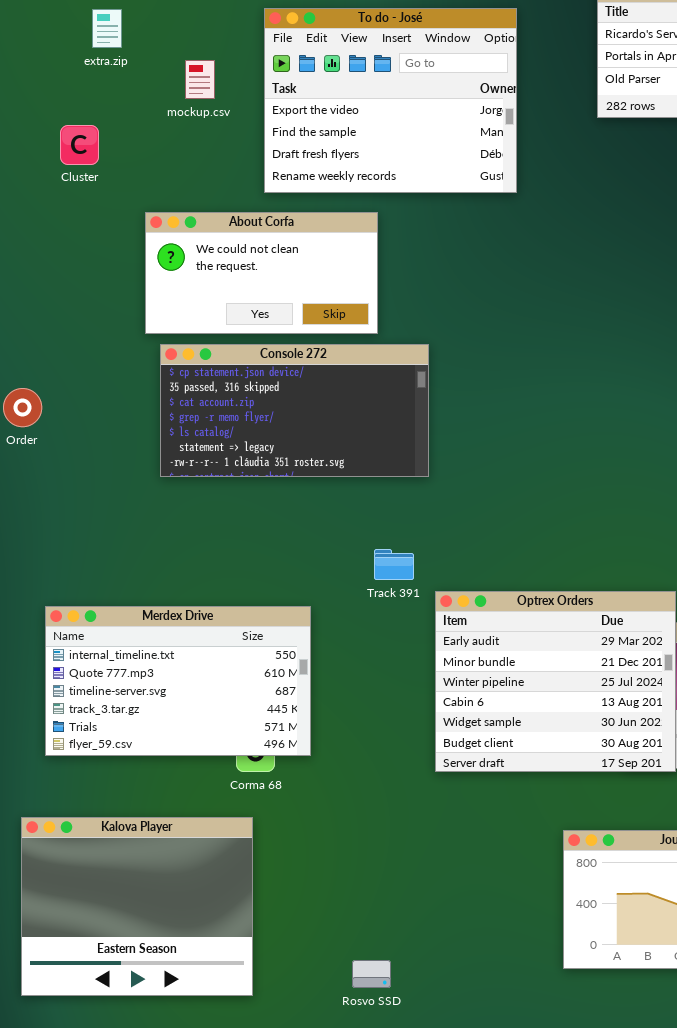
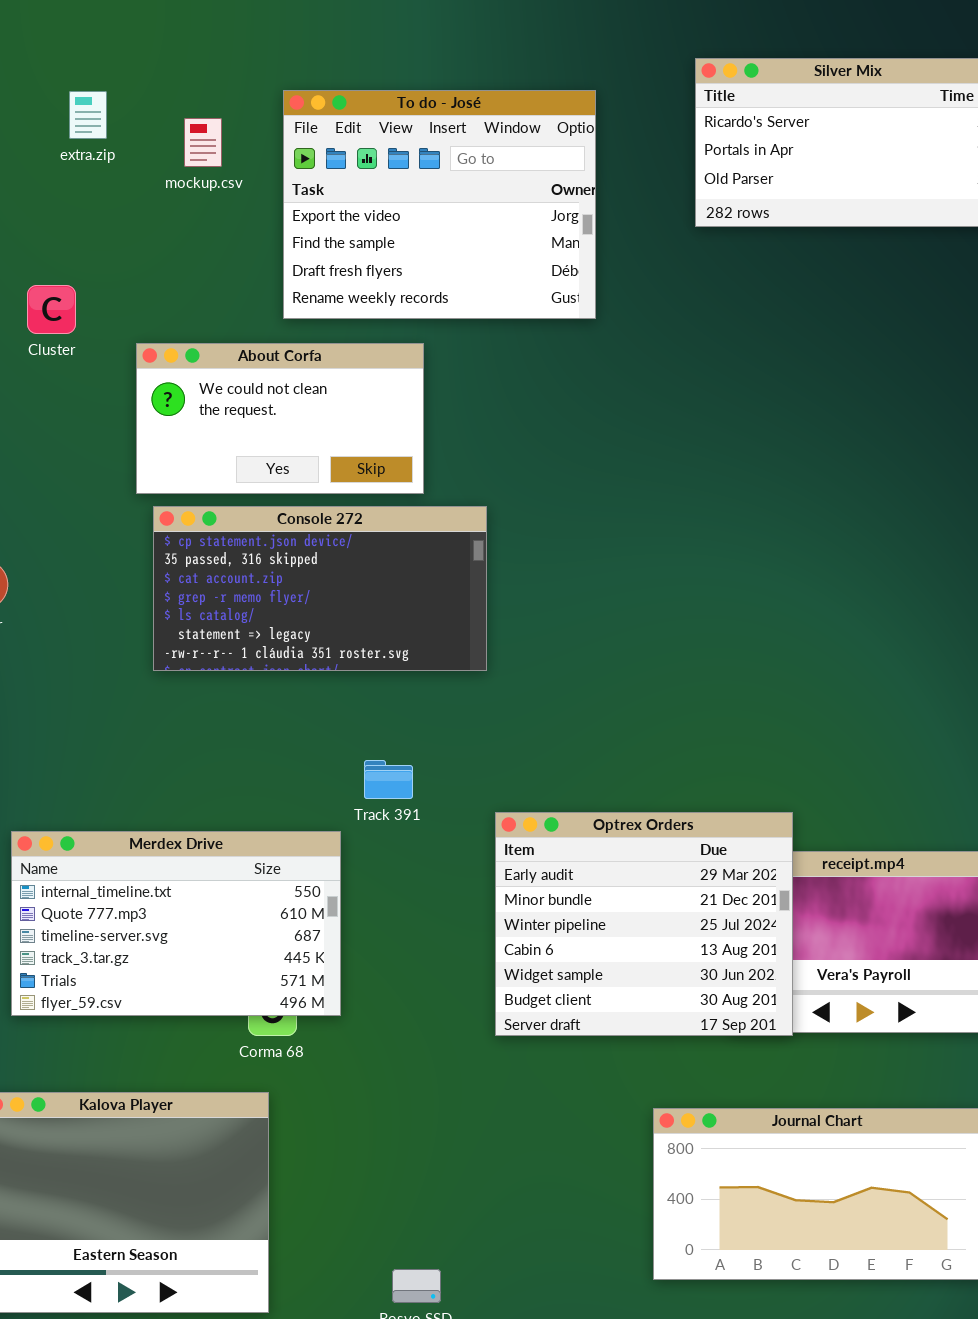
mockup.csv: [185,60,215,99] -> [184,118,222,167], moved
Cluster: [60,125,99,165] -> [27,285,76,334], moved
Track 391: [374,549,414,580] -> [364,760,413,799], moved

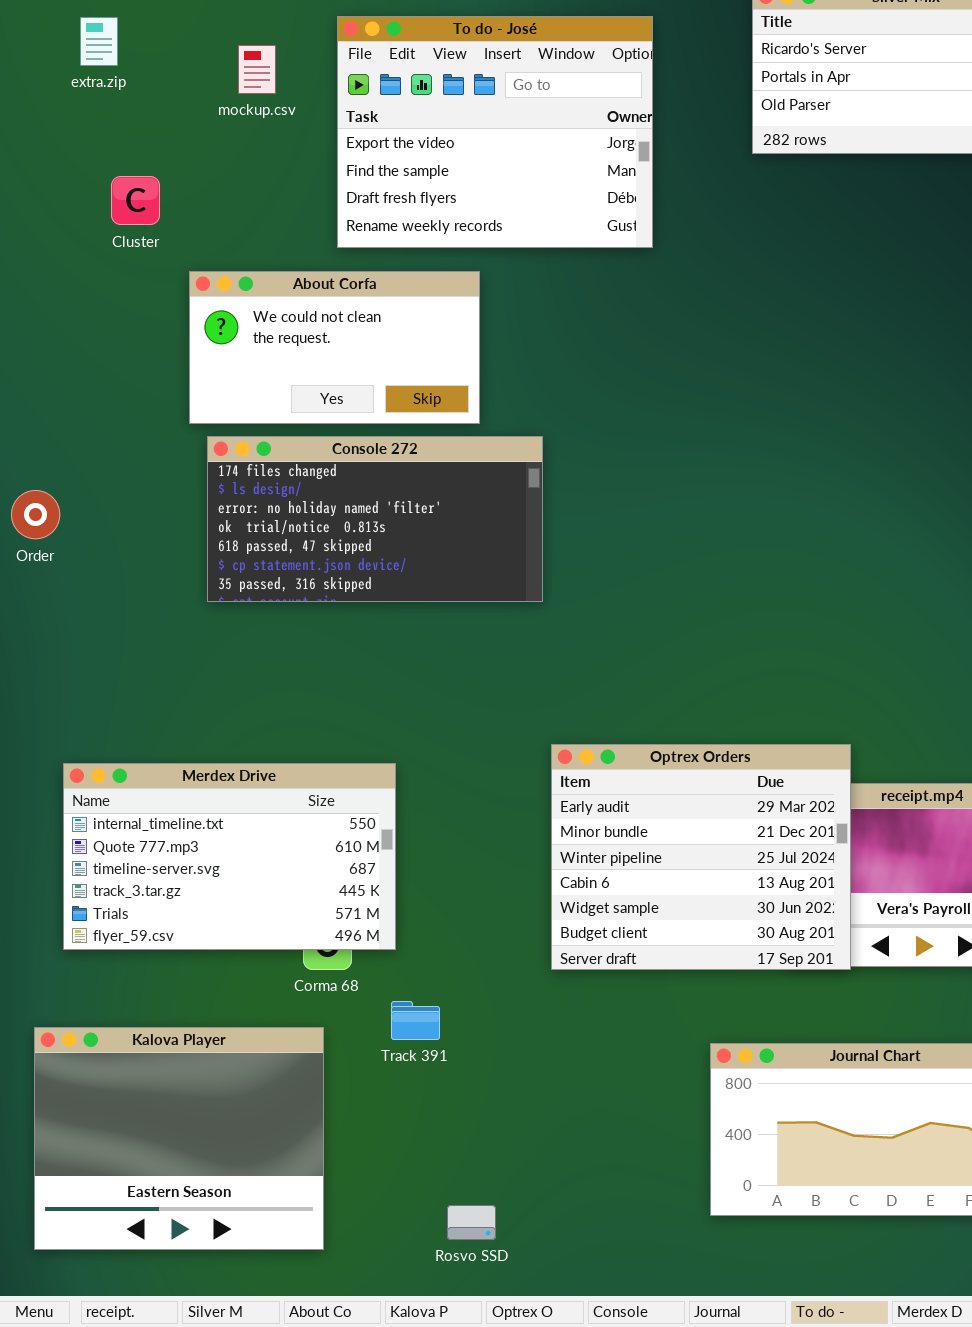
extra.zip: [69,91,107,139] -> [80,17,118,66], moved
Cluster: [27,285,76,334] -> [111,176,160,225], moved
Console 272: [153,506,487,671] -> [207,436,543,602], scrolled up 5 rows
Track 391: [364,760,413,799] -> [391,1001,440,1040], moved

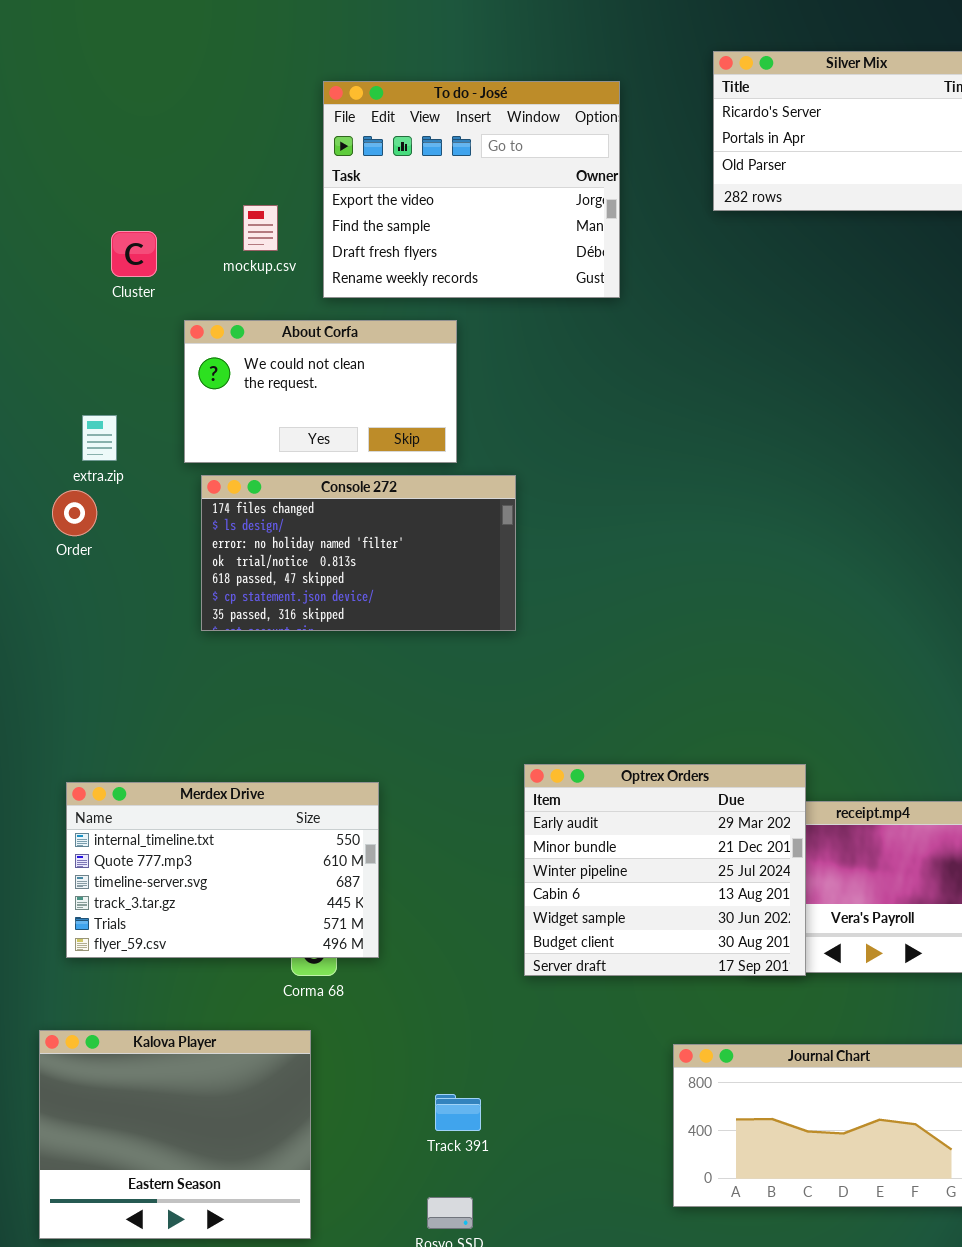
extra.zip: [80,17,118,66] -> [82,415,117,461], moved
mockup.csv: [238,45,276,94] -> [243,205,278,251], moved
Order: [11,490,60,539] -> [52,490,97,536], moved
Track 391: [391,1001,440,1040] -> [435,1094,481,1131], moved

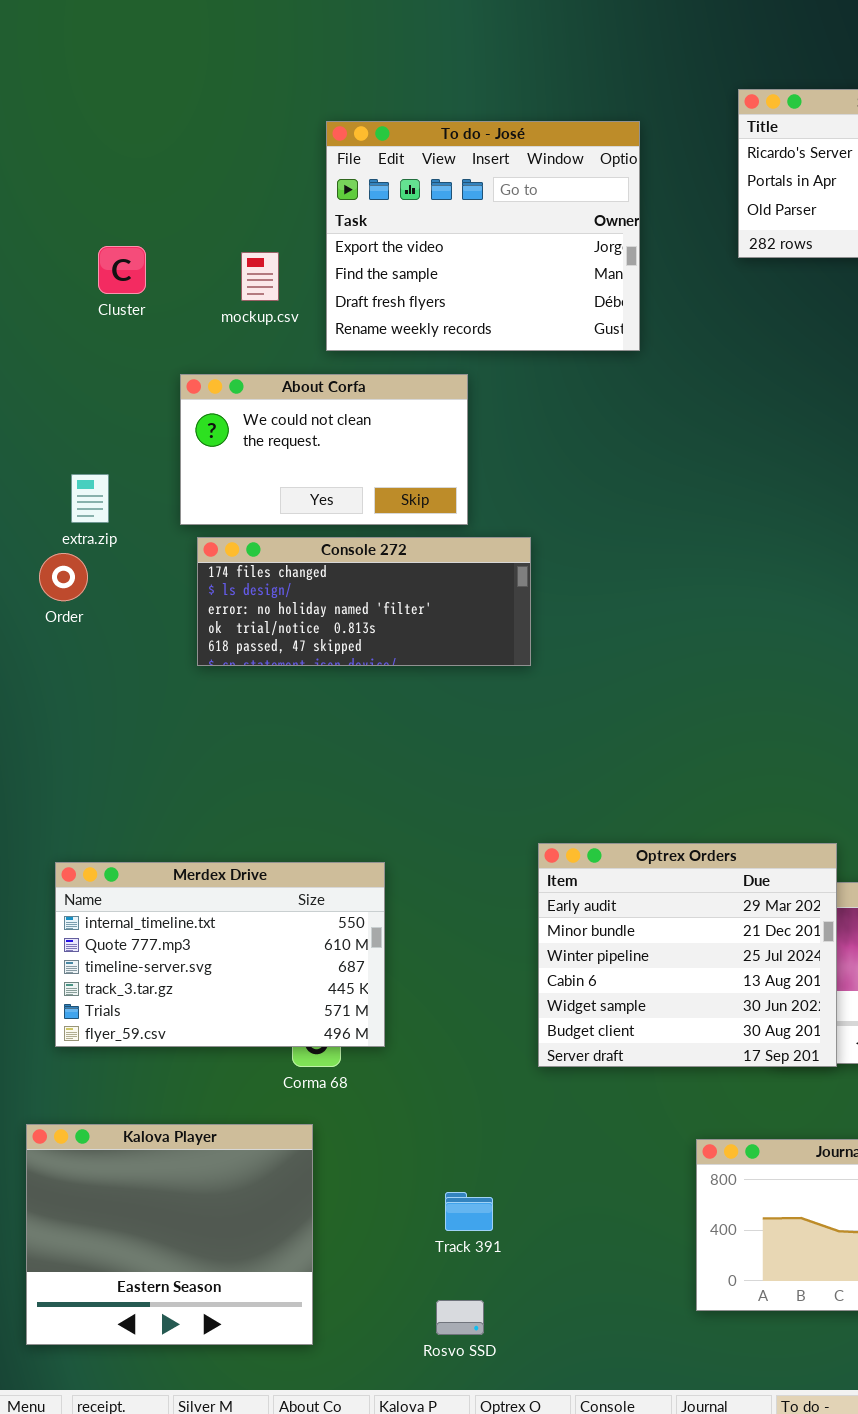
Cluster: [111,231,157,277] -> [98,246,146,294], moved
Console 272: [201,475,516,631] -> [197,537,531,666], resized

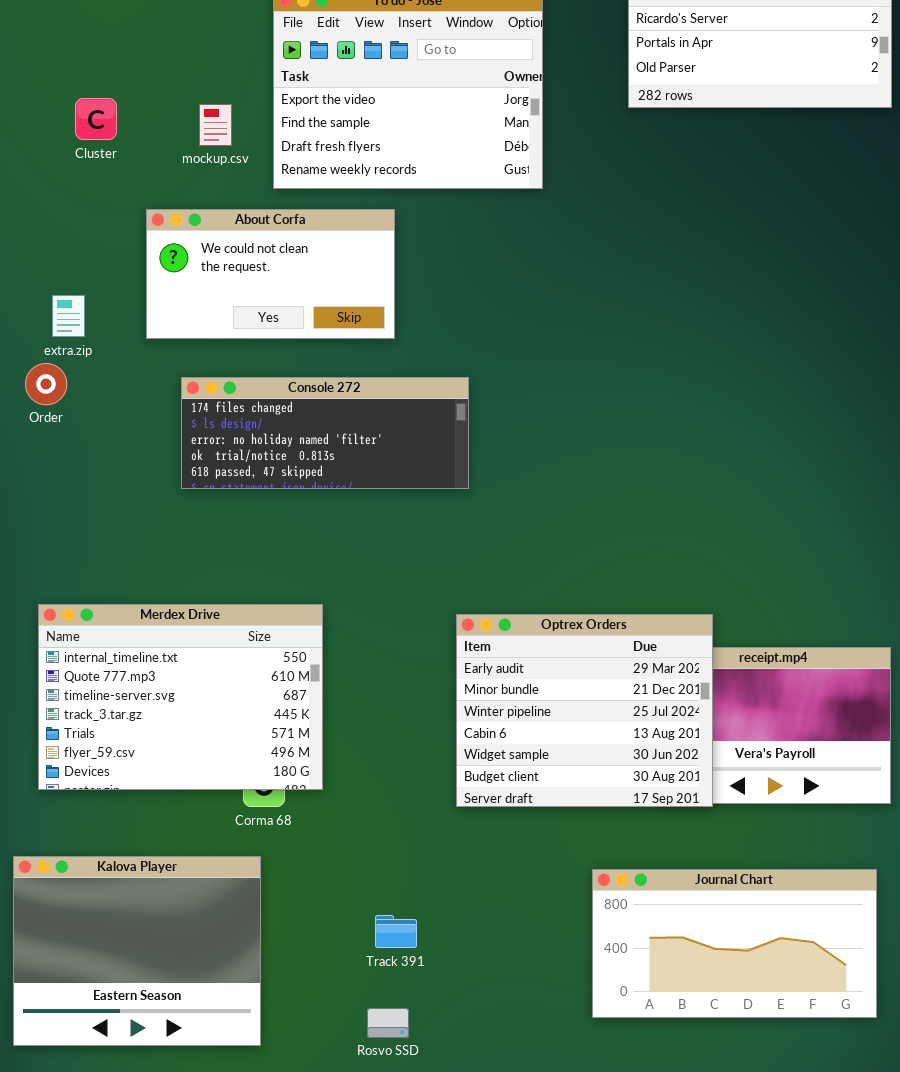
Console 272: [197,537,531,666] -> [181,377,469,489], moved
Merdex Drive: [55,862,385,1047] -> [38,604,323,790], resized

